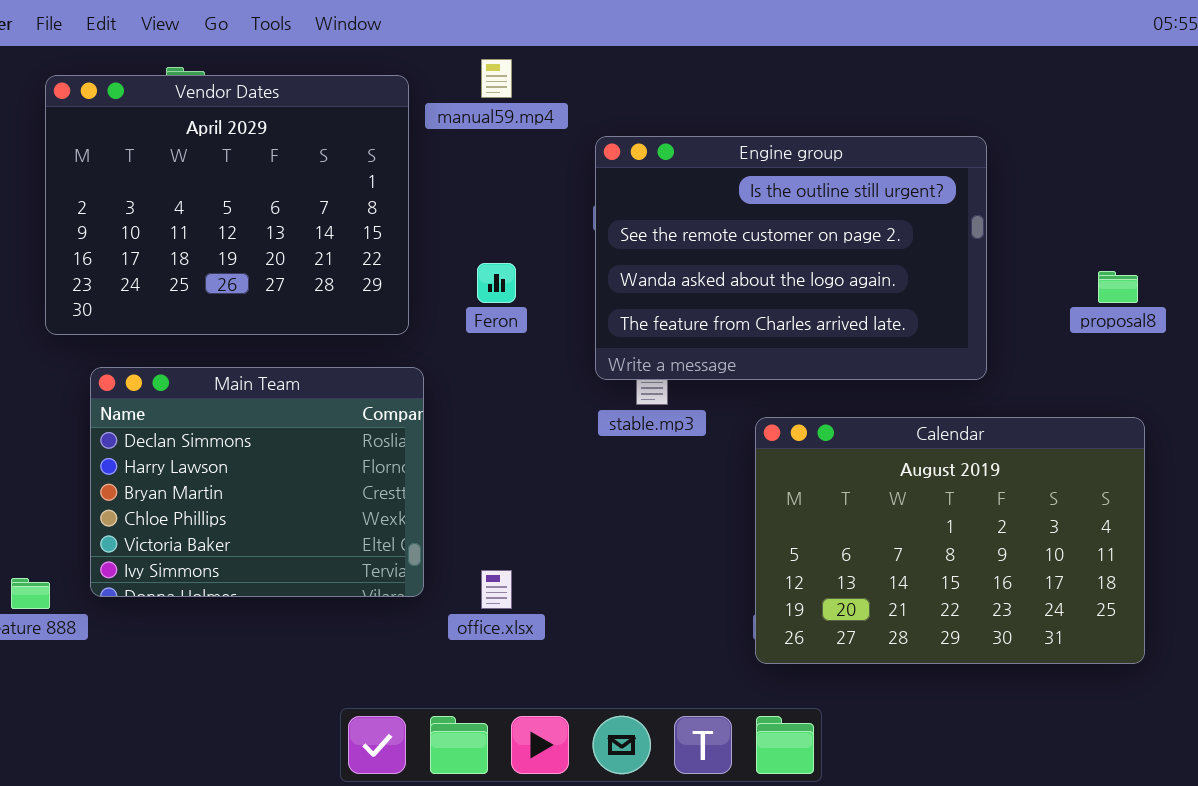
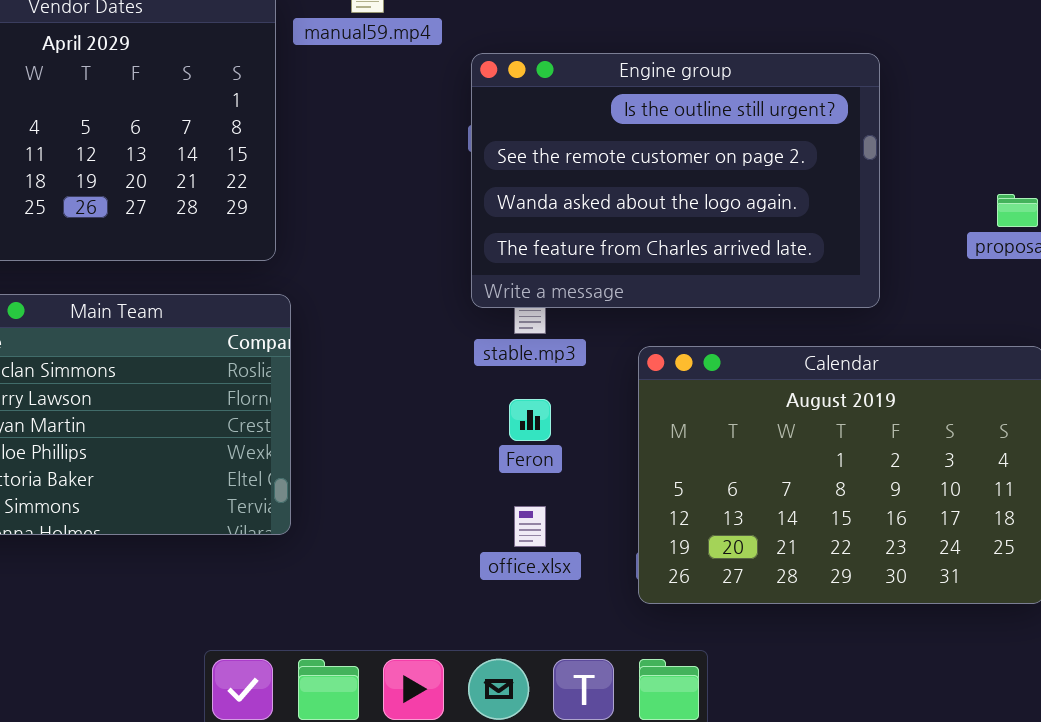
Feron: [477,263,516,303] -> [509,399,551,441], moved
office.xlsx: [481,570,512,609] -> [514,506,546,547], moved

